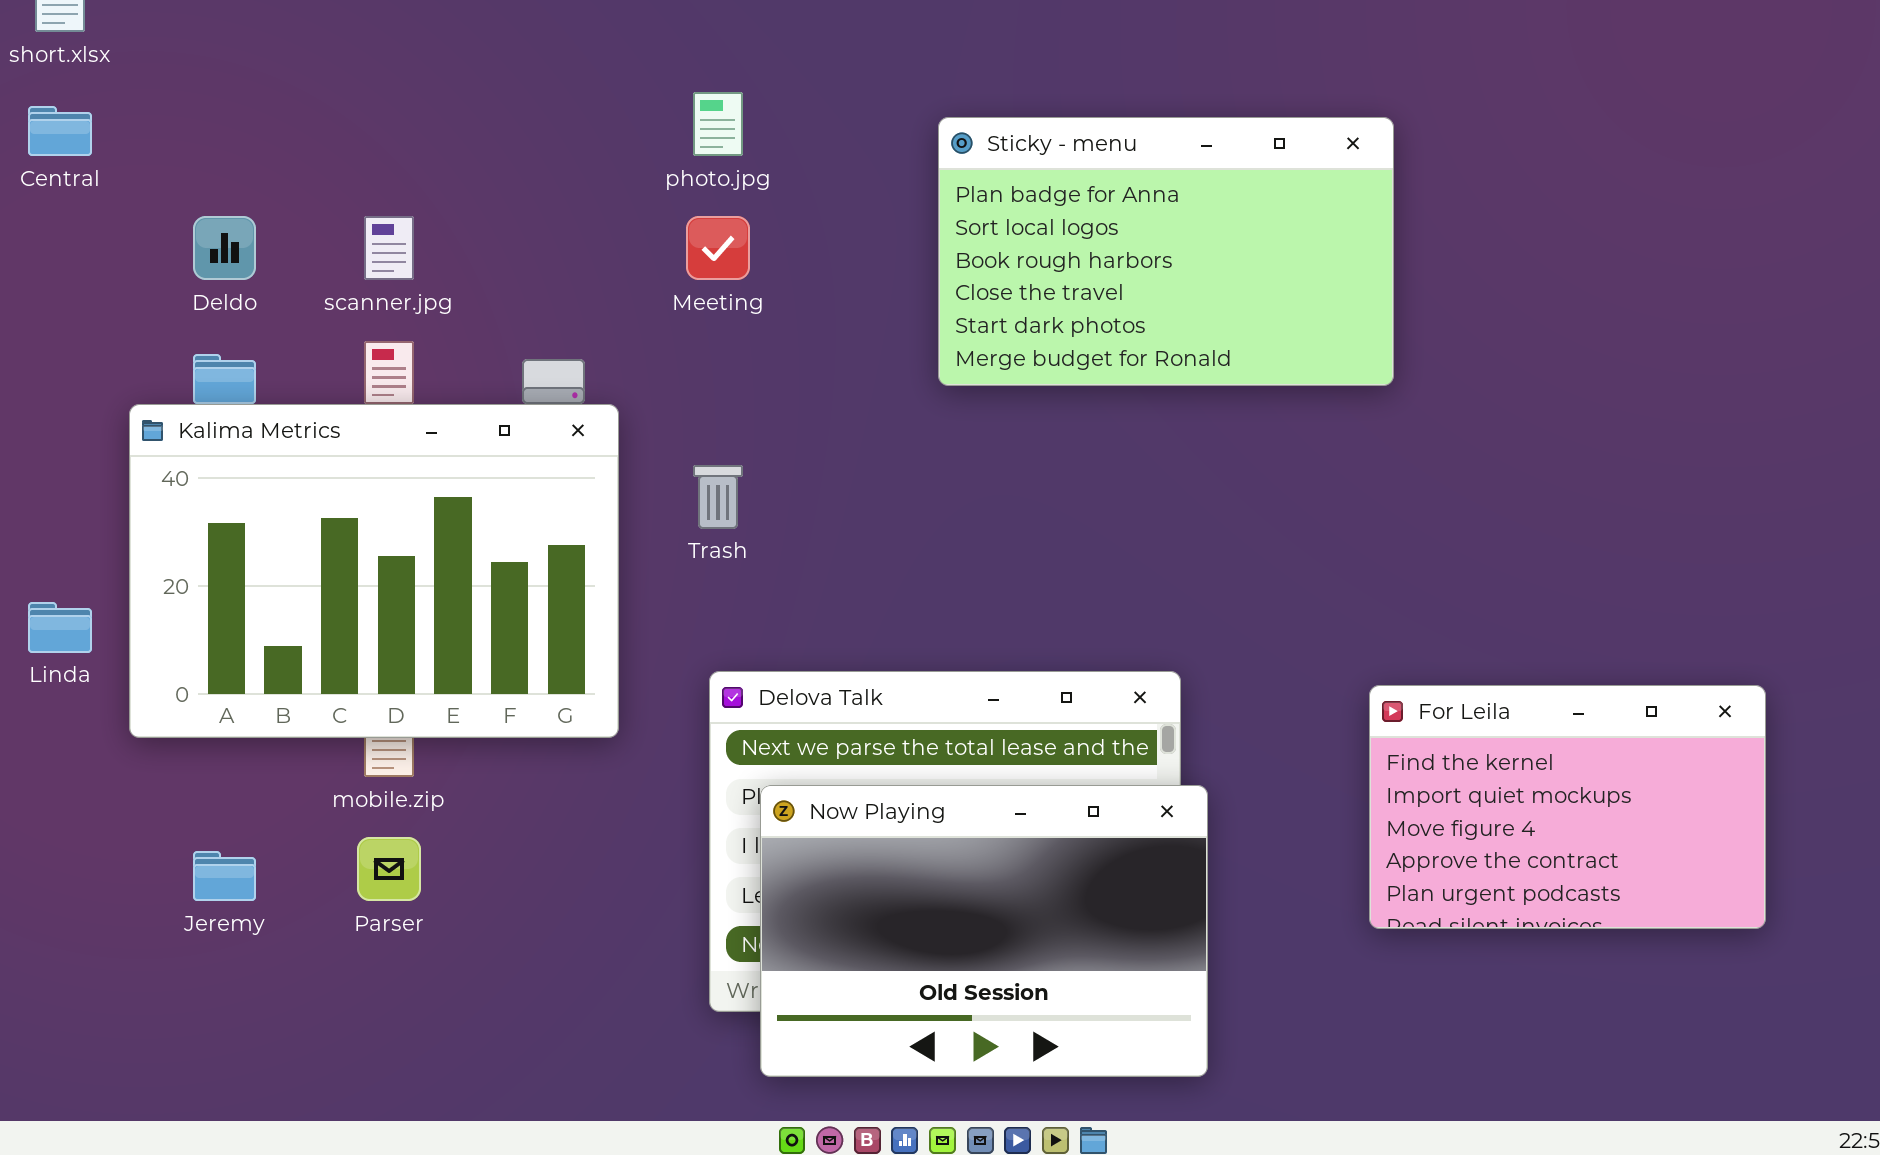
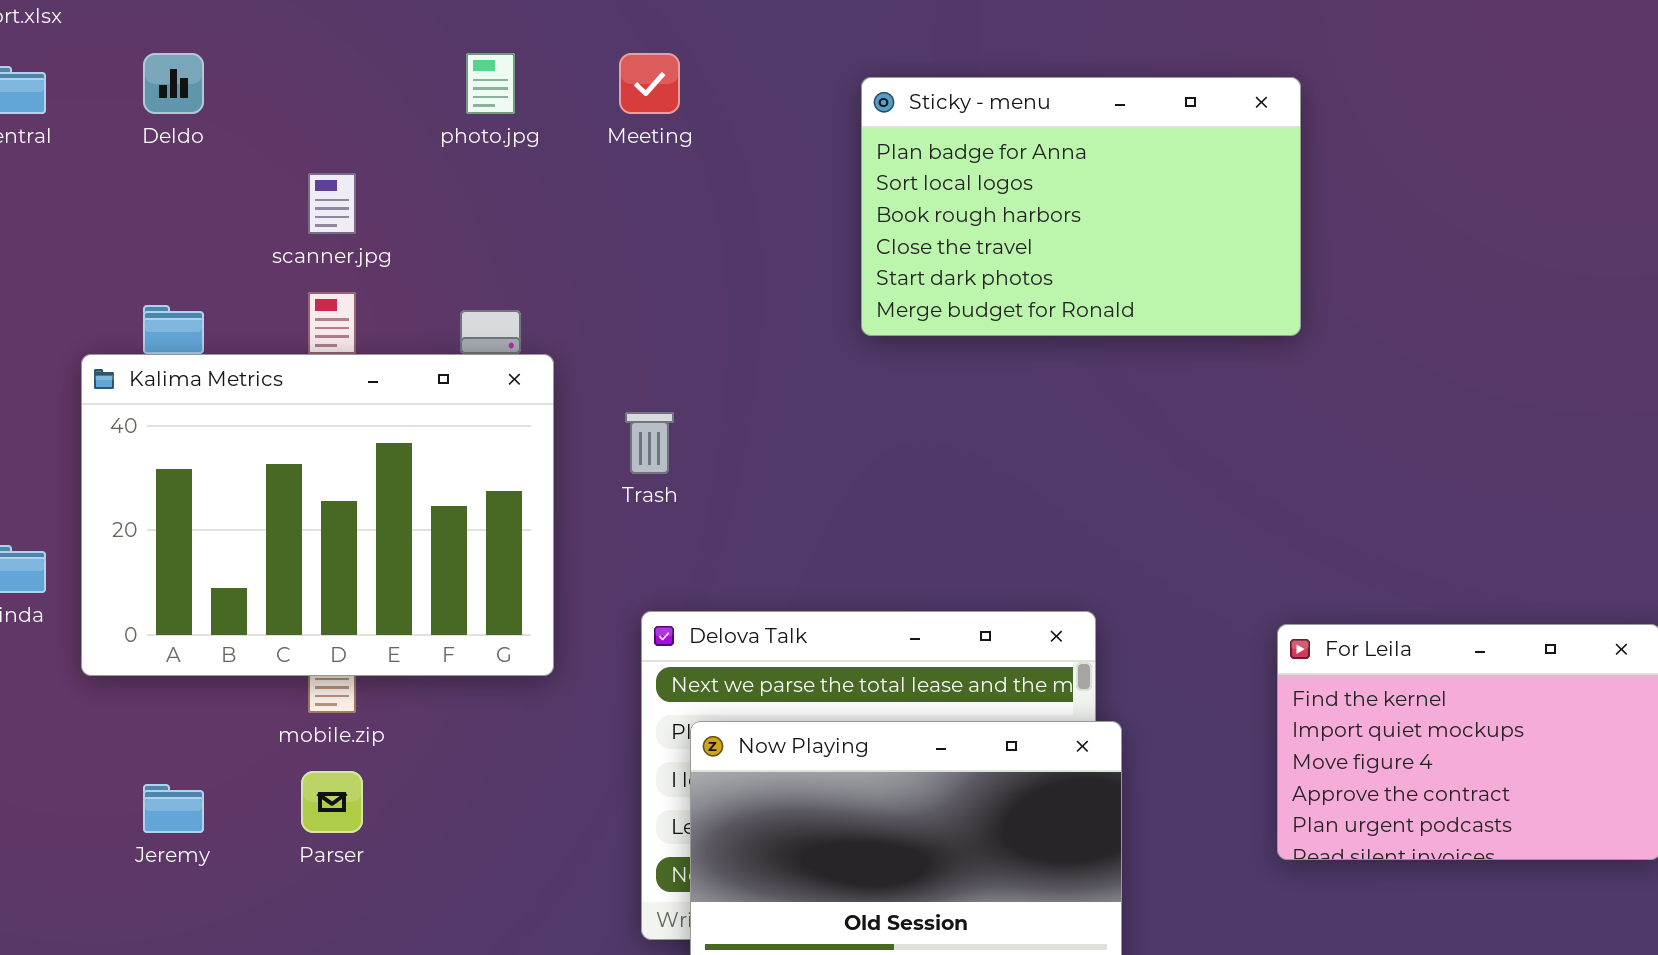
photo.jpg: [693,92,743,156] -> [466,53,515,114], moved
Deldo: [193,216,256,280] -> [143,53,204,114], moved
Meeting: [686,216,750,280] -> [619,53,680,114], moved

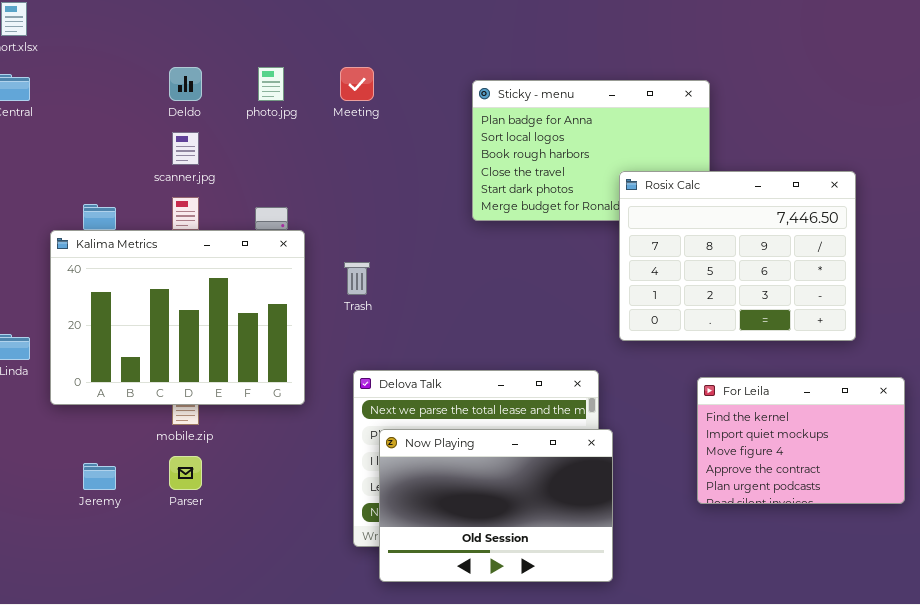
Deldo: [143,53,204,114] -> [169,67,202,101], moved
Rosix Calc: none -> [619,171,856,341], opened

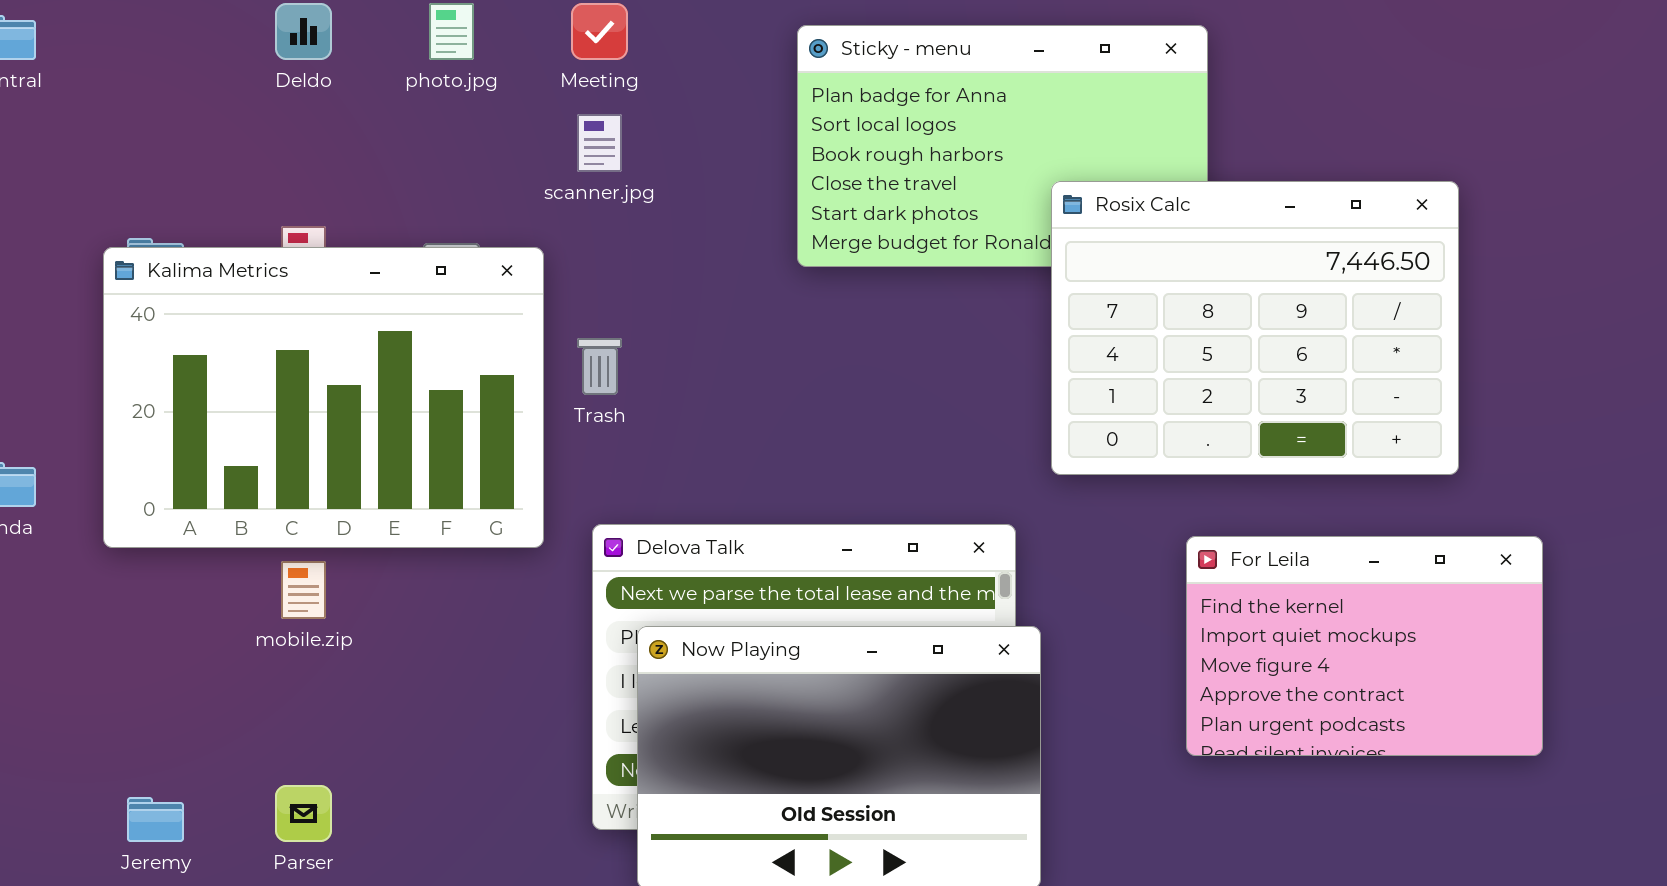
scanner.jpg: [172,132,199,165] -> [577,114,622,172], moved
Kalima Metrics: [50,230,305,405] -> [103,247,544,548], moved
Parser: [169,456,202,490] -> [275,785,332,842], moved
Jeremy: [83,463,116,490] -> [127,797,184,842], moved

